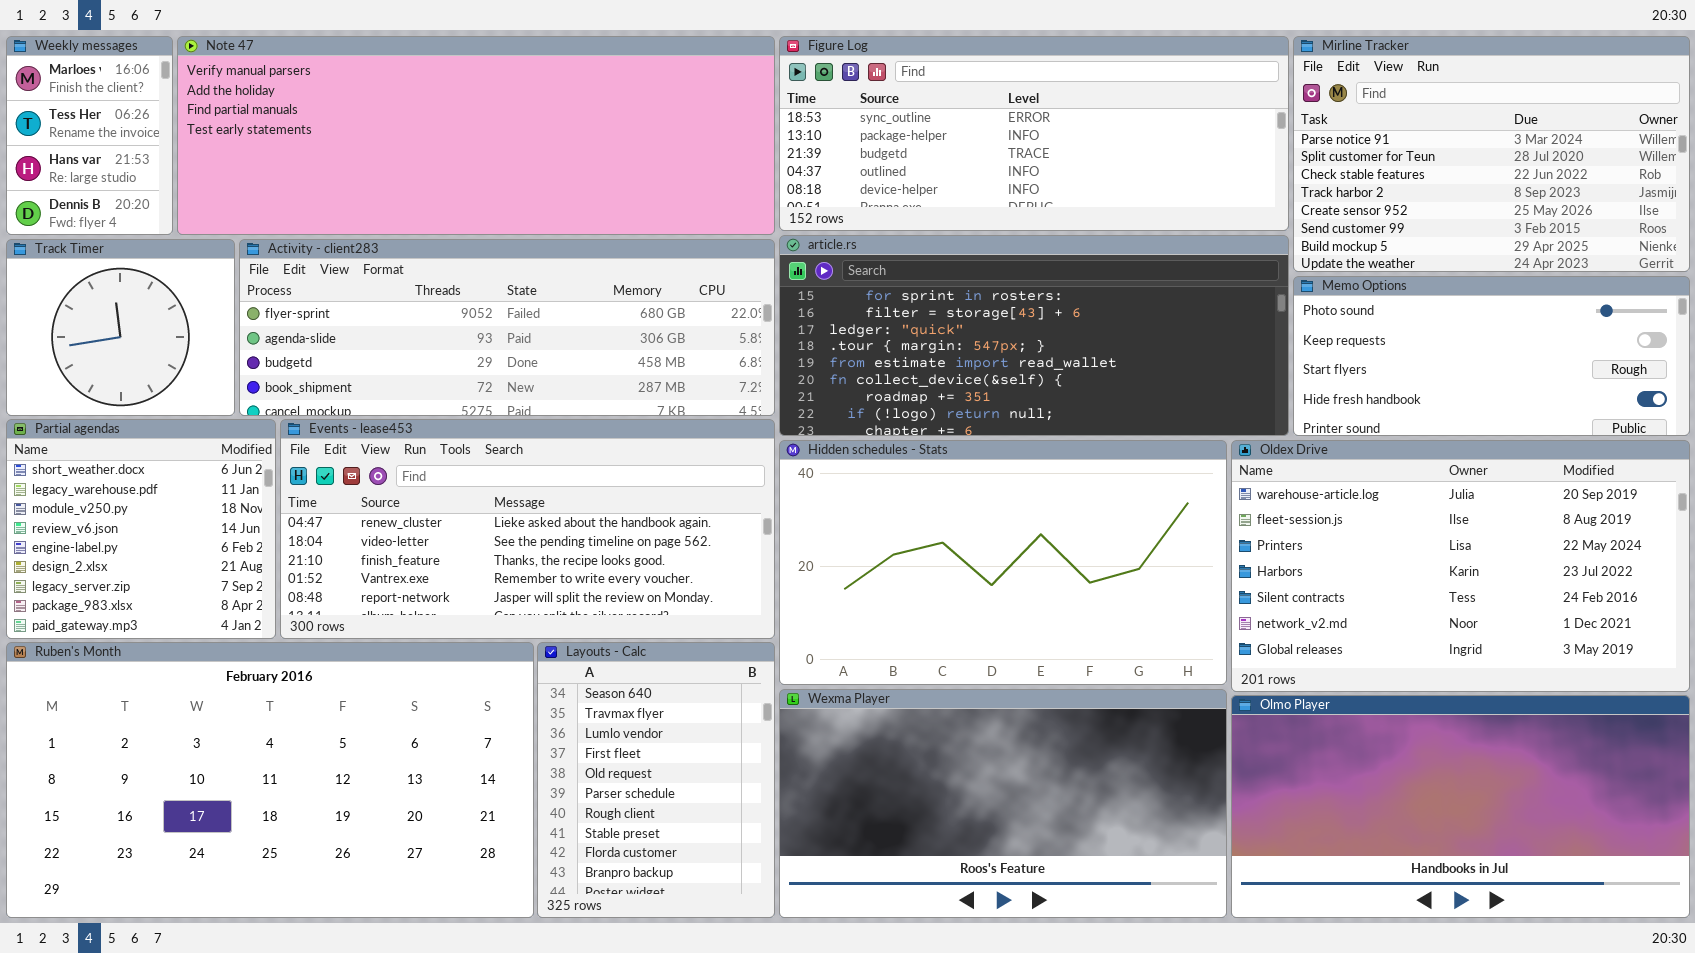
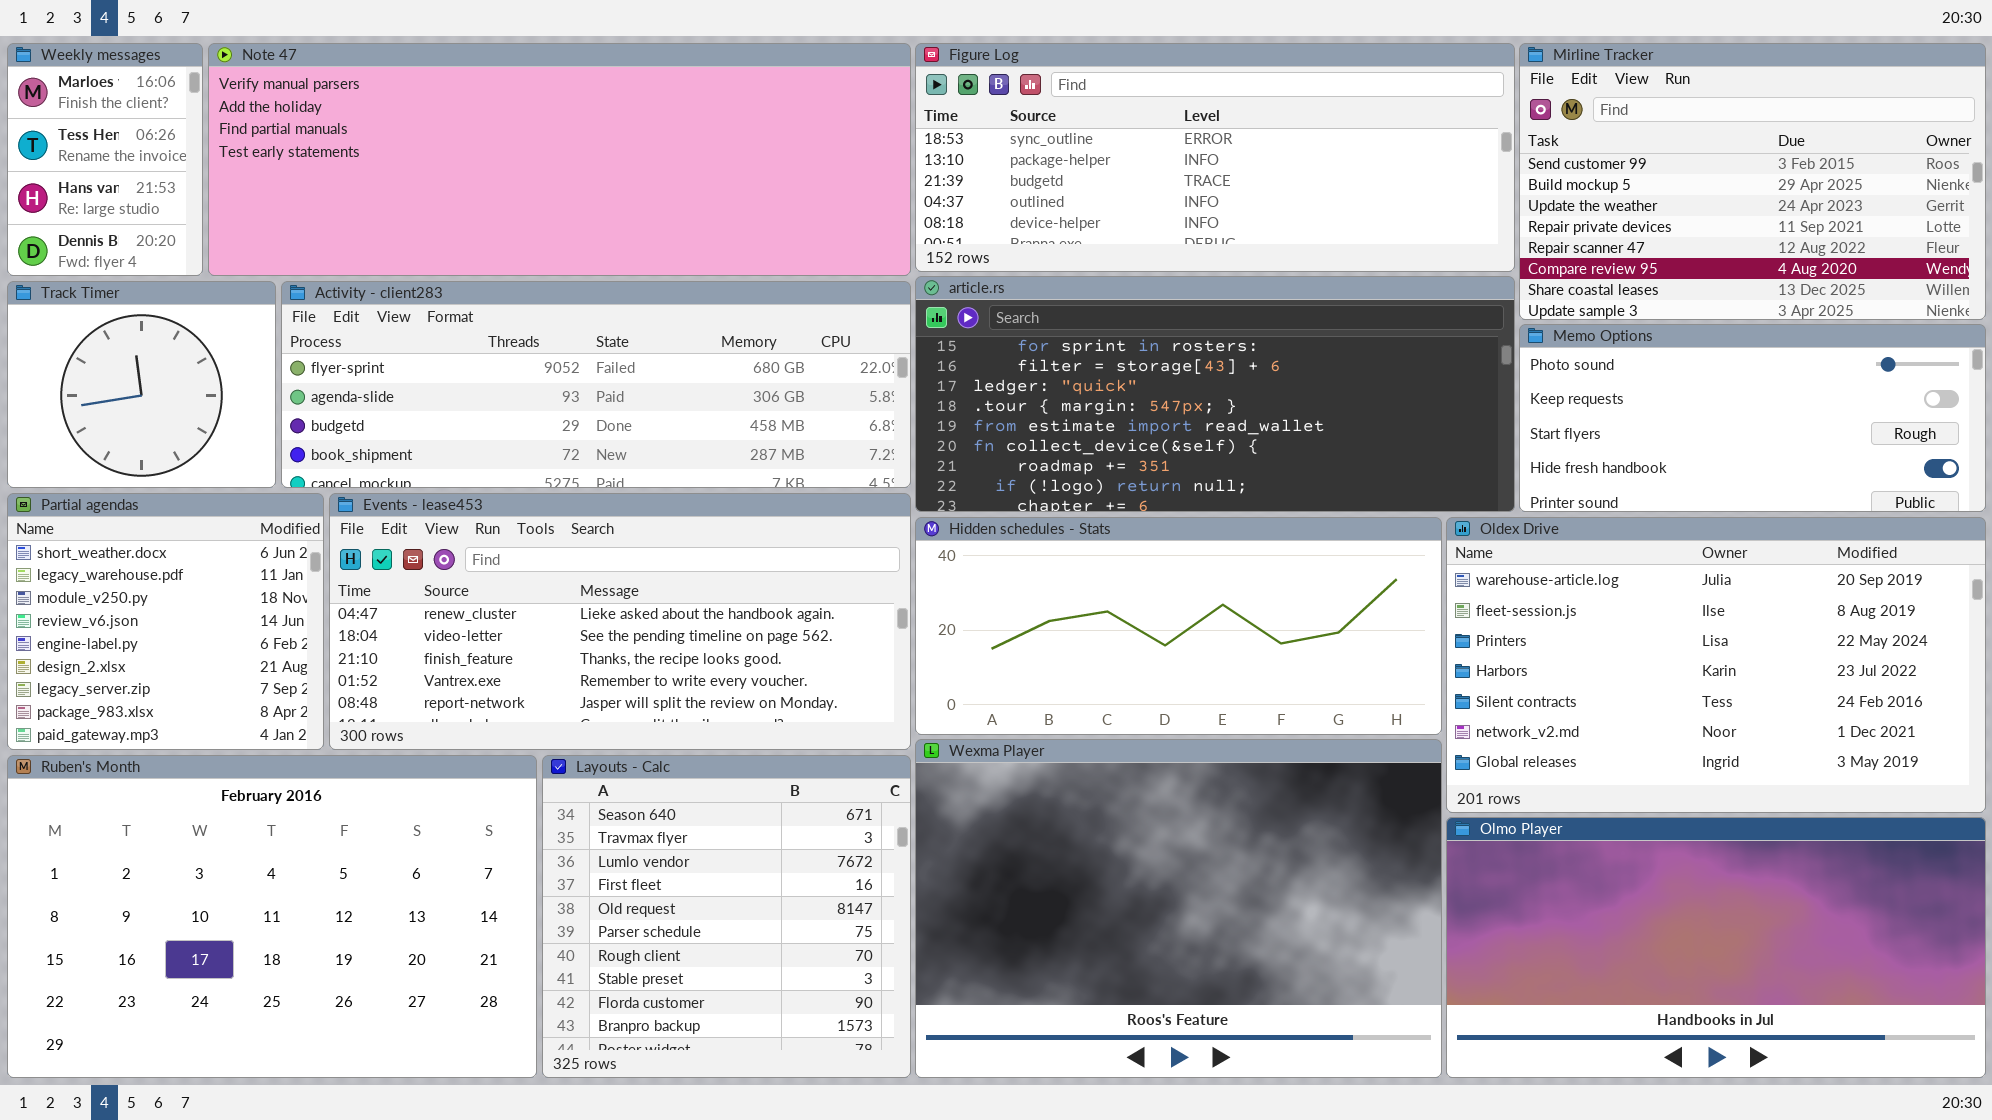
Mirline Tracker: [1293,36,1690,272] -> [1519,43,1986,320], scrolled down 5 rows
Hidden schedules - Stats: [779,440,1227,685] -> [915,517,1442,735], resized
Ruben's Month: [6,642,534,918] -> [7,755,537,1078], resized
Layouts - Calc: [537,642,775,918] -> [542,755,911,1078], resized
Wexma Player: [779,689,1227,918] -> [915,739,1442,1078], resized

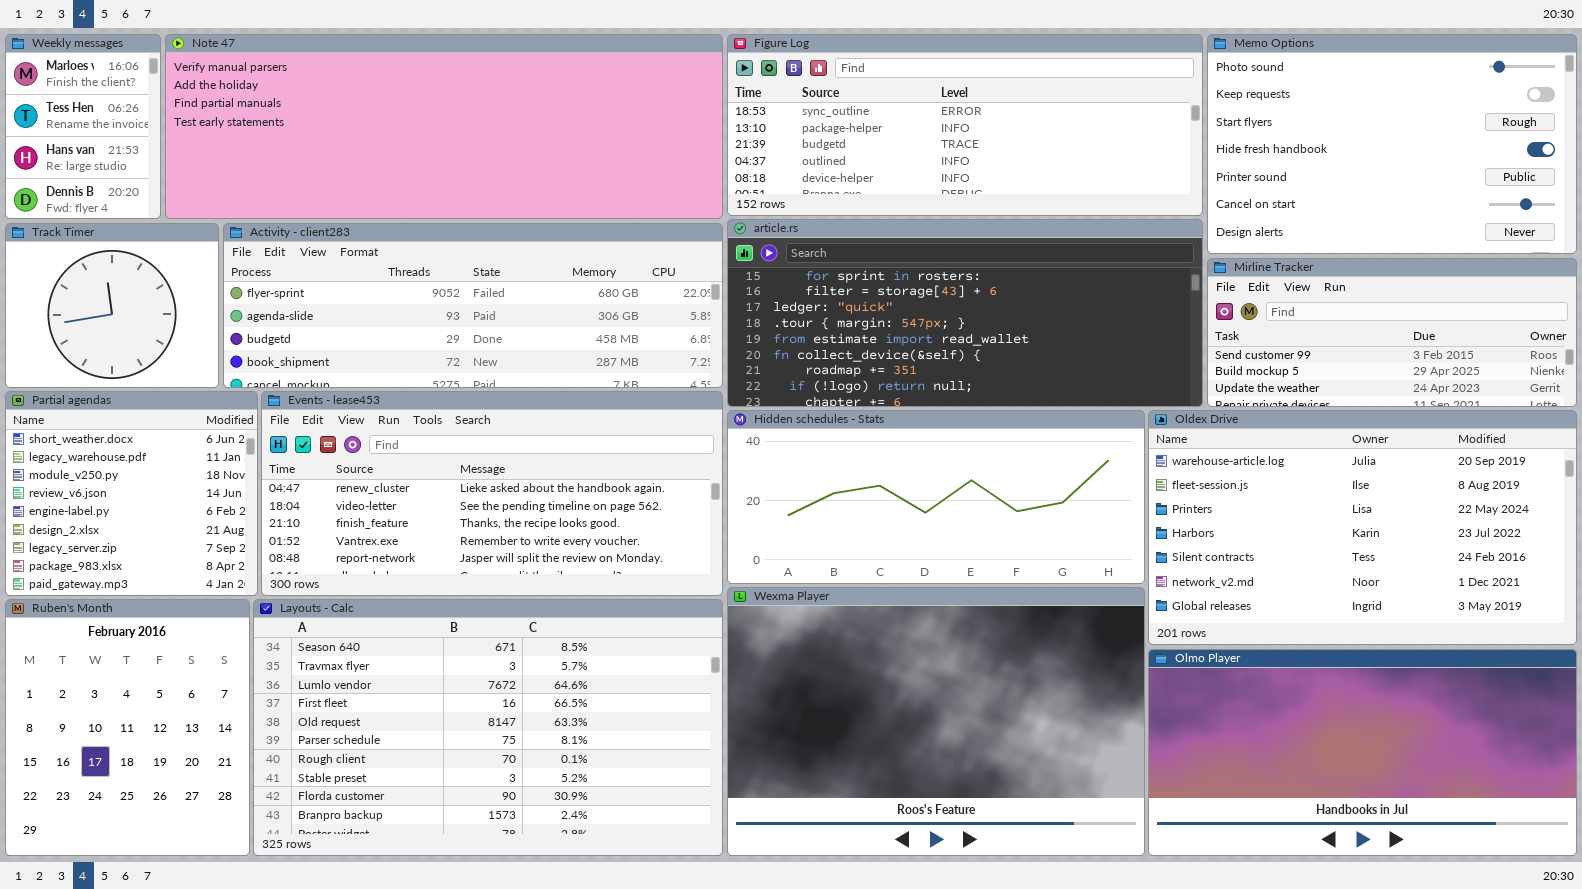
Mirline Tracker: [1519,43,1986,320] -> [1207,258,1577,407], moved, resized
Memo Options: [1519,324,1986,512] -> [1207,34,1577,254], moved, resized
Ruben's Month: [7,755,537,1078] -> [5,599,250,856], resized
Layouts - Calc: [542,755,911,1078] -> [253,599,723,856], resized

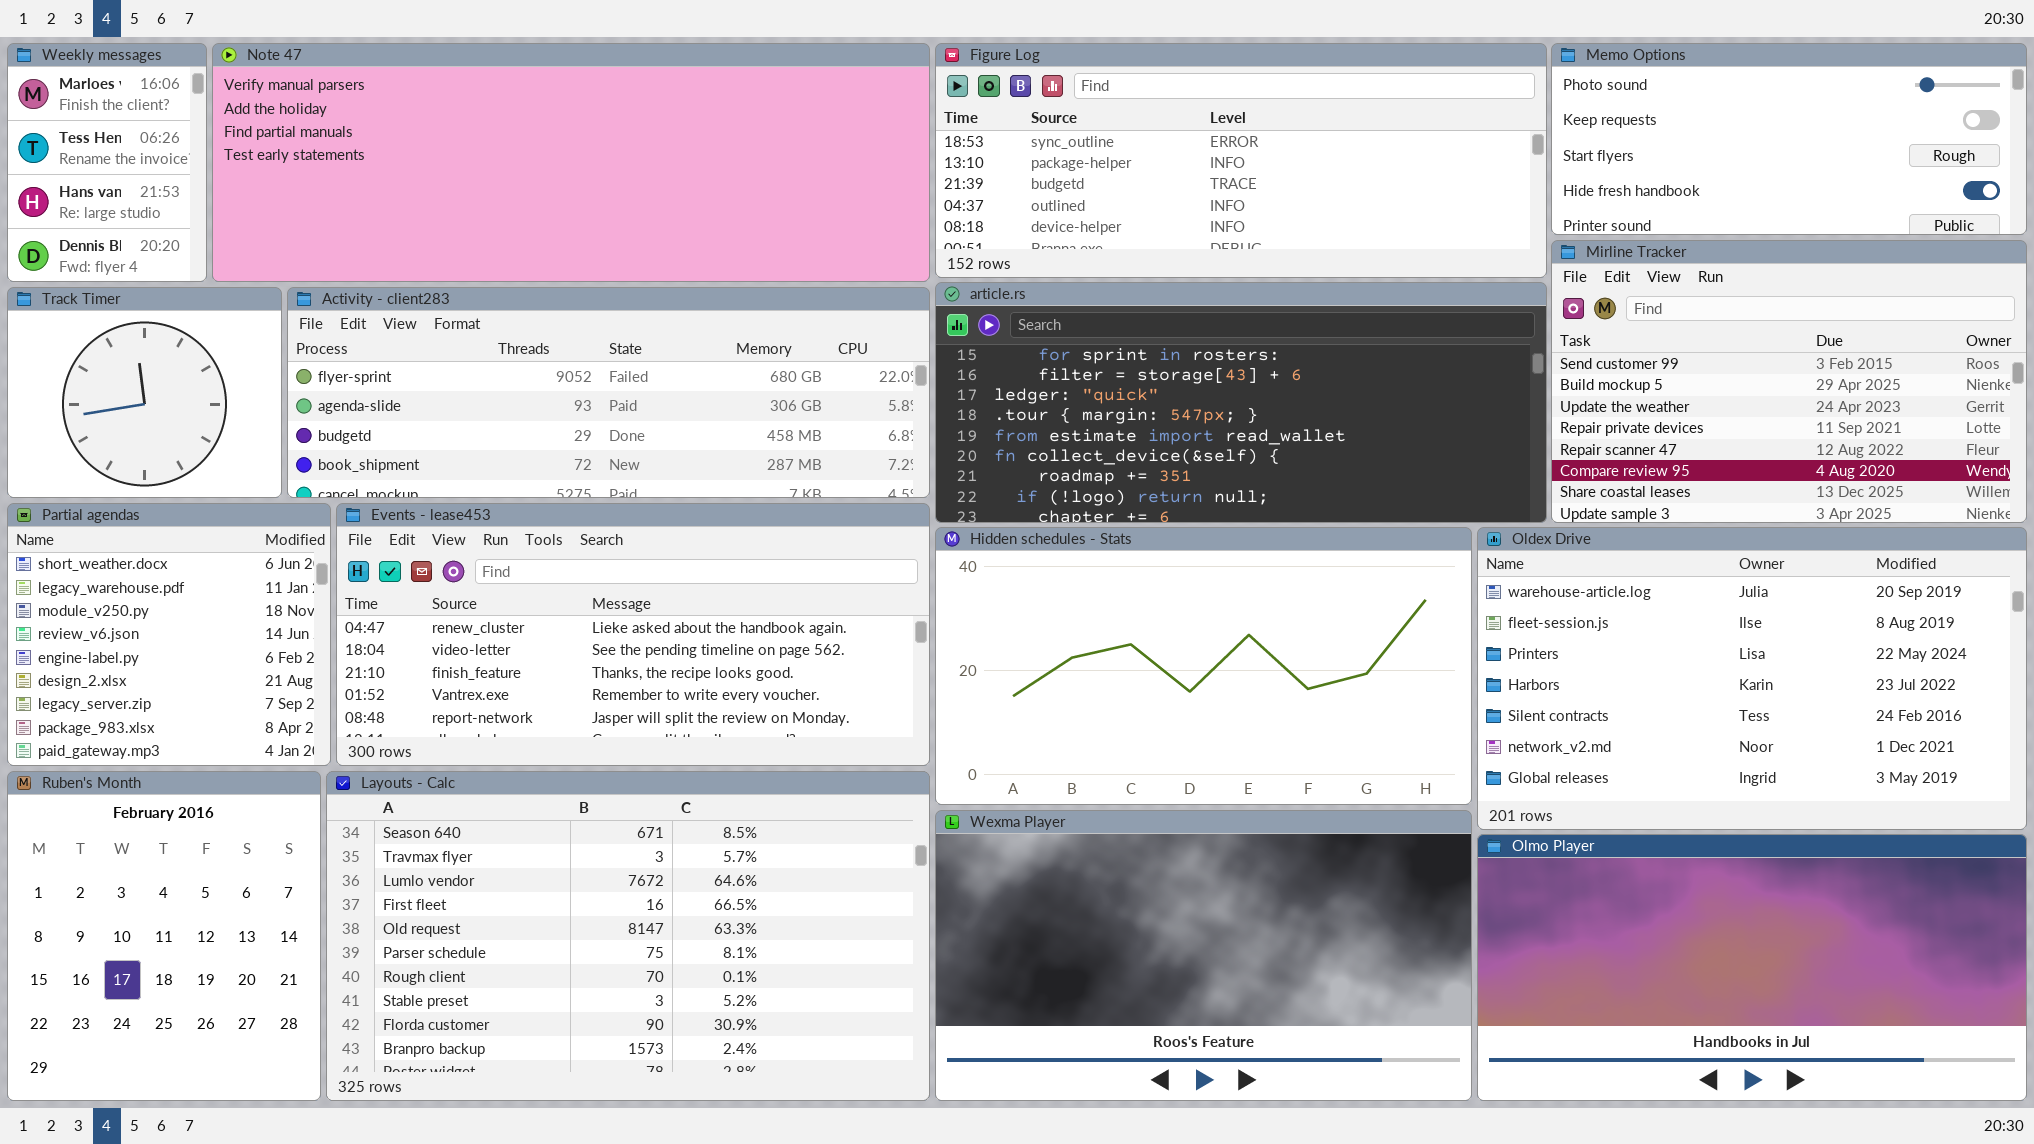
Memo Options: [1207,34,1577,254] -> [1551,43,2027,235], resized
Mirline Tracker: [1207,258,1577,407] -> [1551,240,2027,523], resized
Hidden schedules - Stats: [727,410,1145,584] -> [935,527,1472,805], resized
Wexma Player: [727,587,1145,856] -> [935,810,1472,1101], resized

